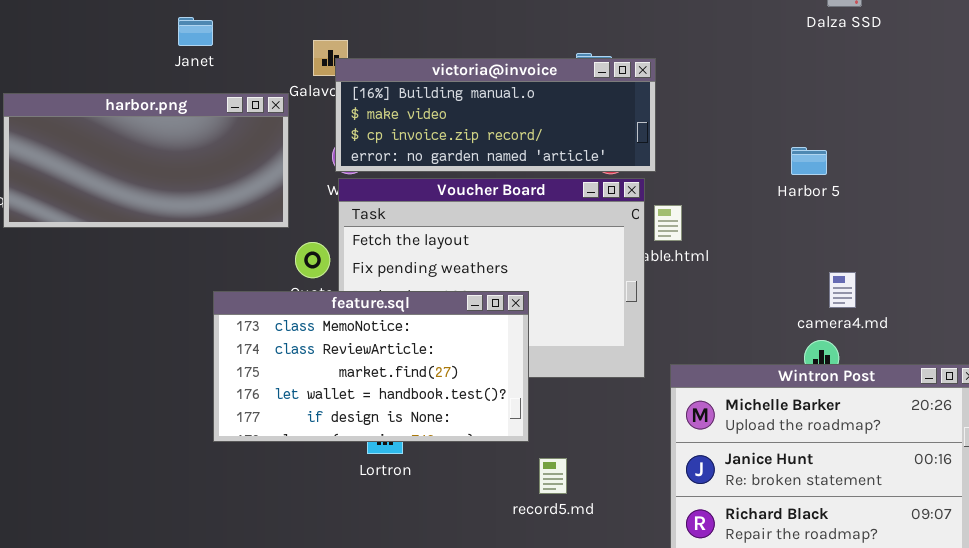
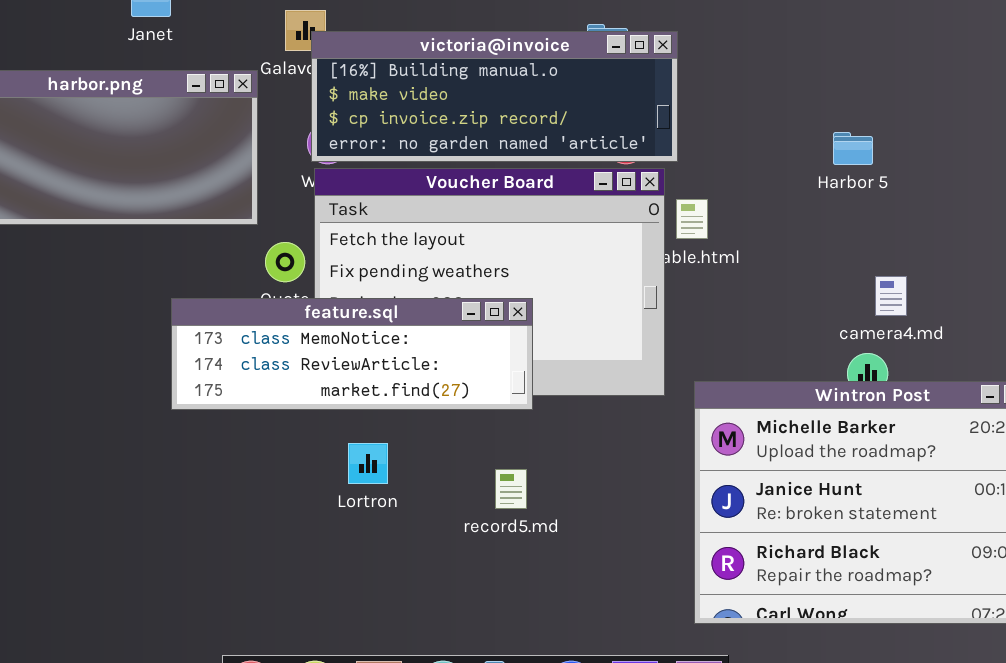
feature.sql: [213,291,529,442] -> [171,298,533,410], resized
record5.md: [539,458,567,494] -> [495,469,527,509], moved

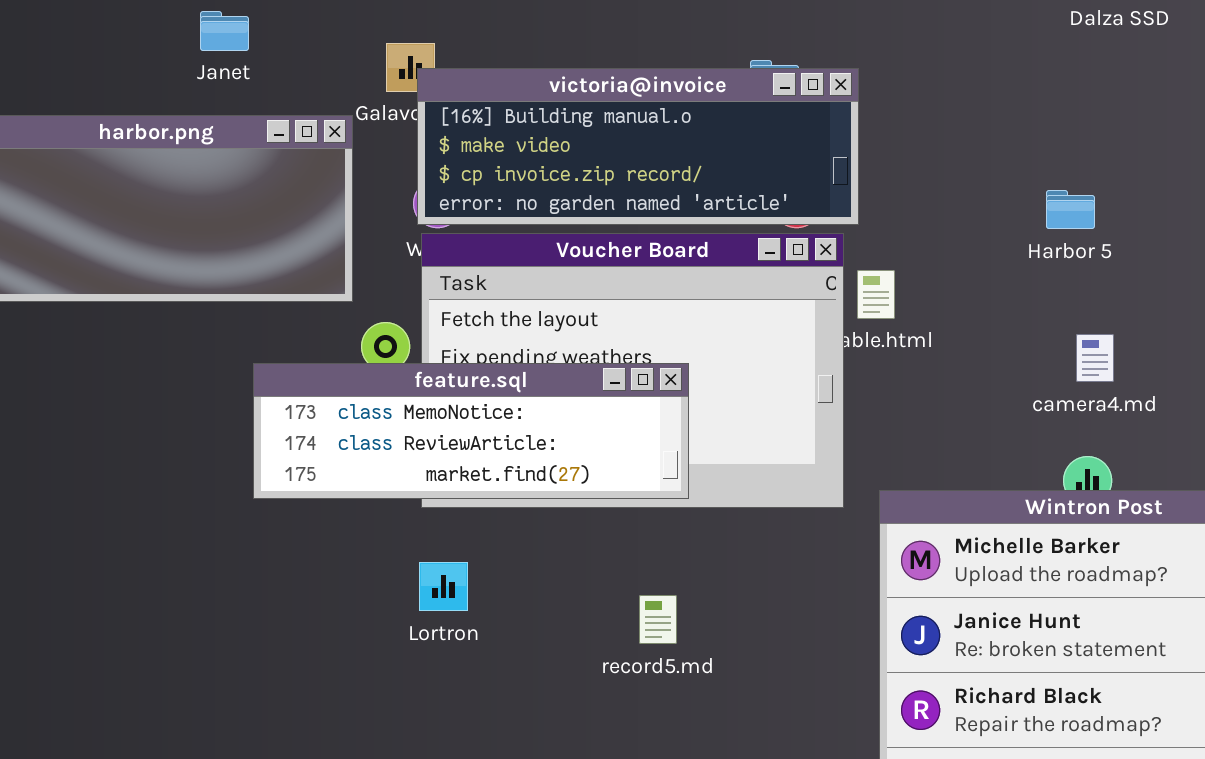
camera4.md: [875,276,907,316] -> [1076,334,1114,382], moved
feature.sql: [171,298,533,410] -> [253,363,689,499], moved
Lortron: [348,443,388,484] -> [419,562,468,611], moved

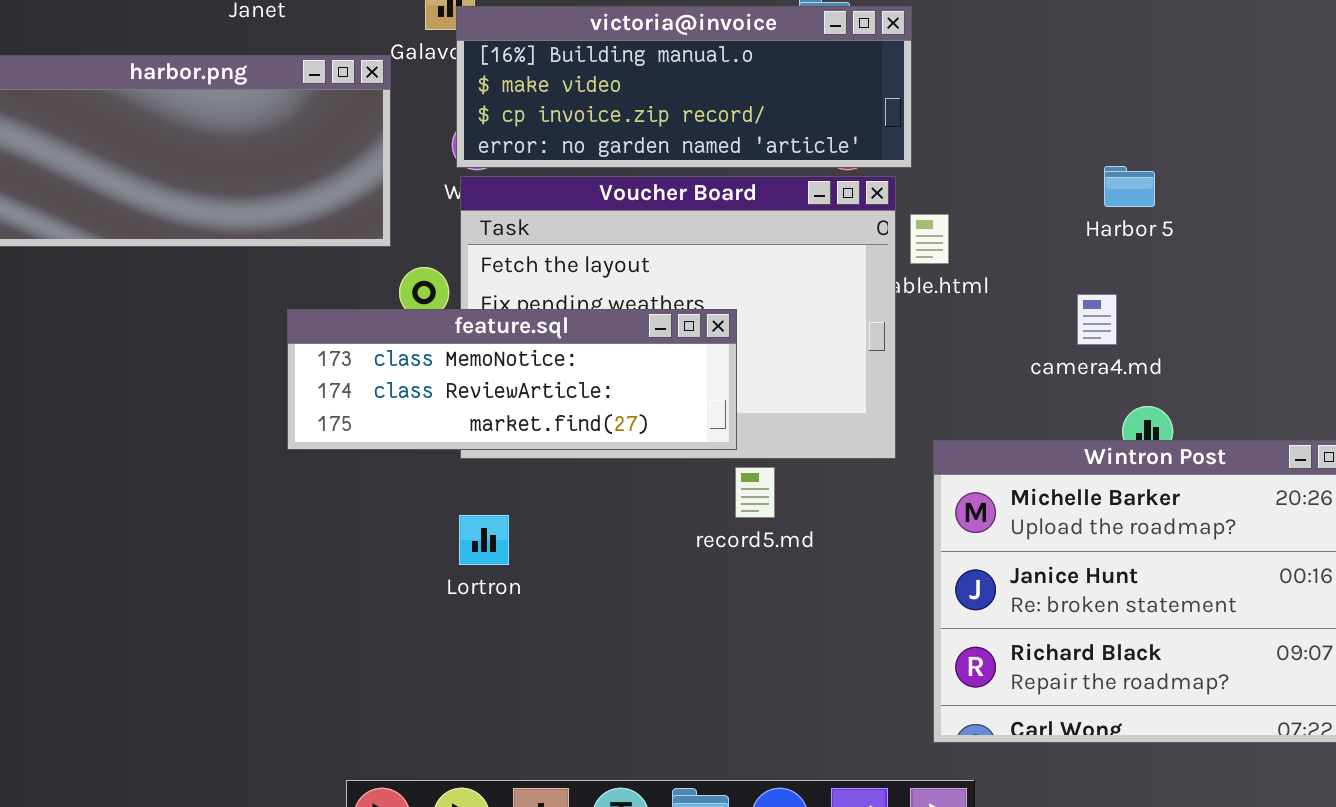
Harbor 5: [1046,190,1095,229] -> [1104,166,1155,207], moved
camera4.md: [1076,334,1114,382] -> [1077,294,1117,345], moved
record5.md: [639,595,677,644] -> [735,467,775,518], moved

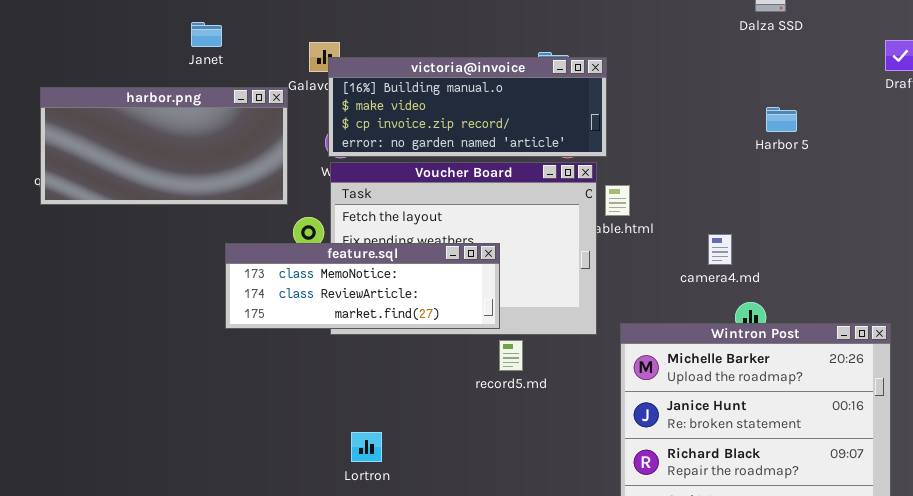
Harbor 5: [1104,166,1155,207] -> [766,107,797,132], moved
Lortron: [459,515,509,565] -> [351,432,382,462], moved

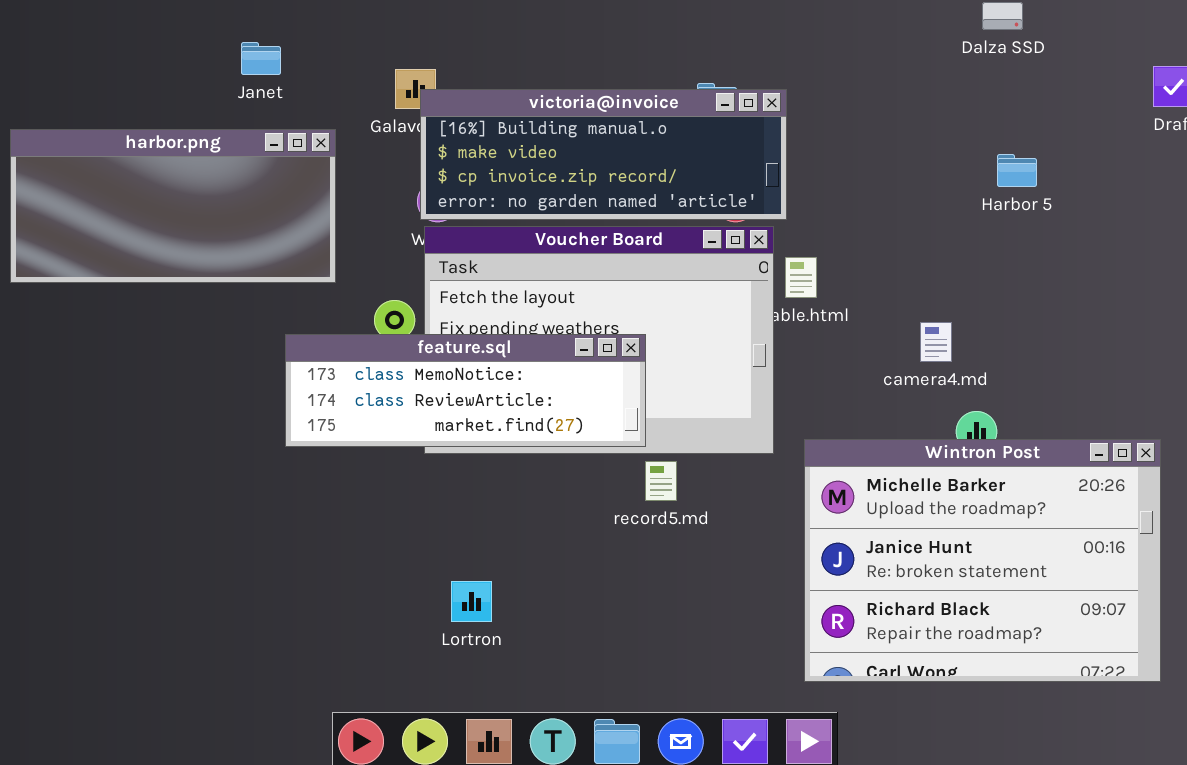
harbor.png: [40,87,288,205] -> [10,129,336,283], moved

